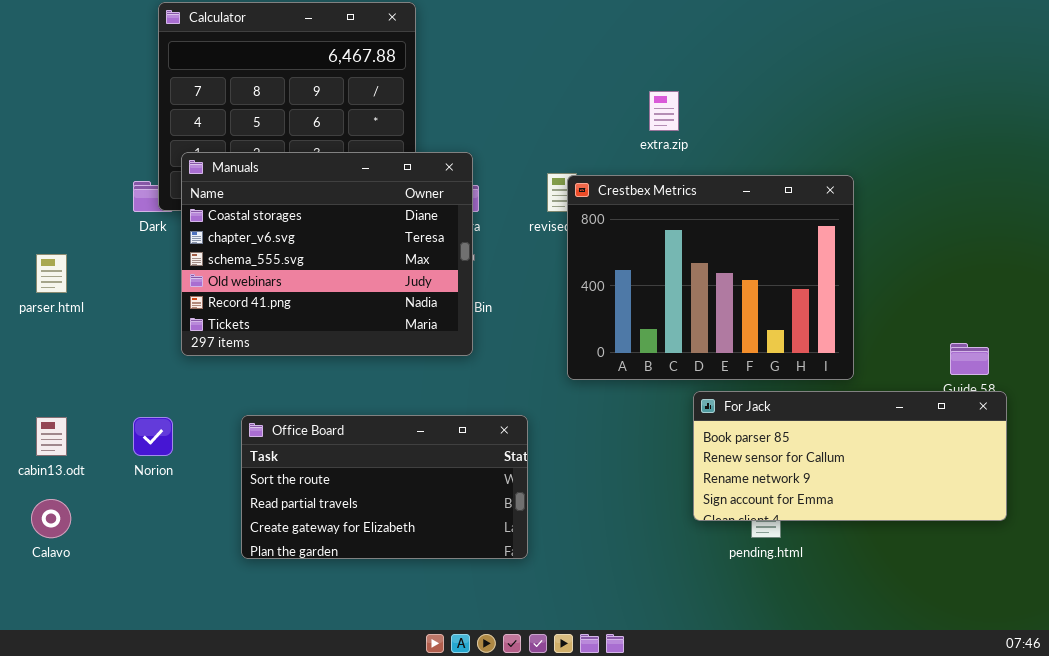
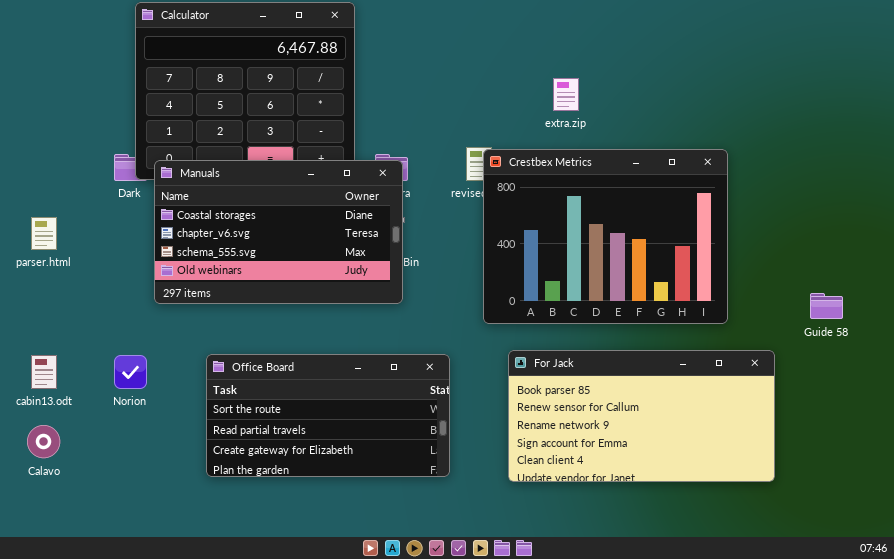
Manuals: [181,152,473,356] -> [154,160,403,304], resized
For Jack: [693,391,1007,521] -> [508,350,775,482], moved, resized

